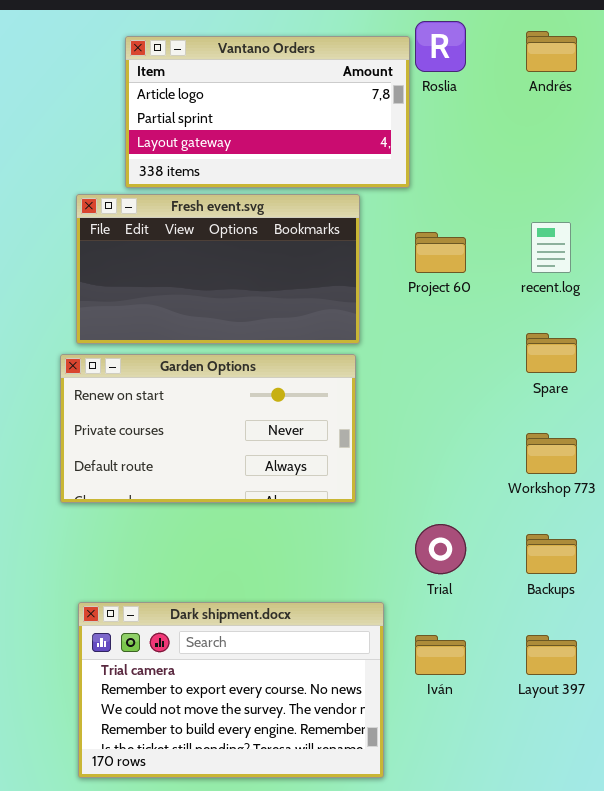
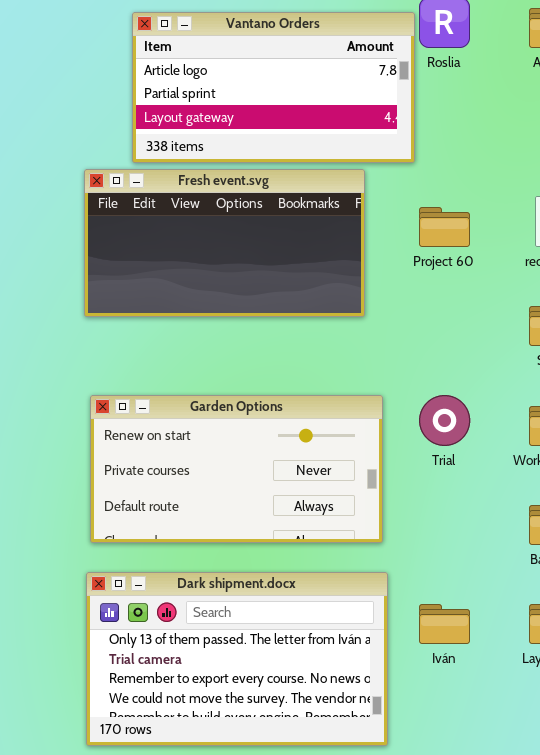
Garden Options: [60,354,356,503] -> [90,395,383,543], moved
Trial: [415,524,466,574] -> [419,395,470,446], moved
Dark shipment.docx: [78,602,384,778] -> [86,572,388,746], scrolled up 1 row

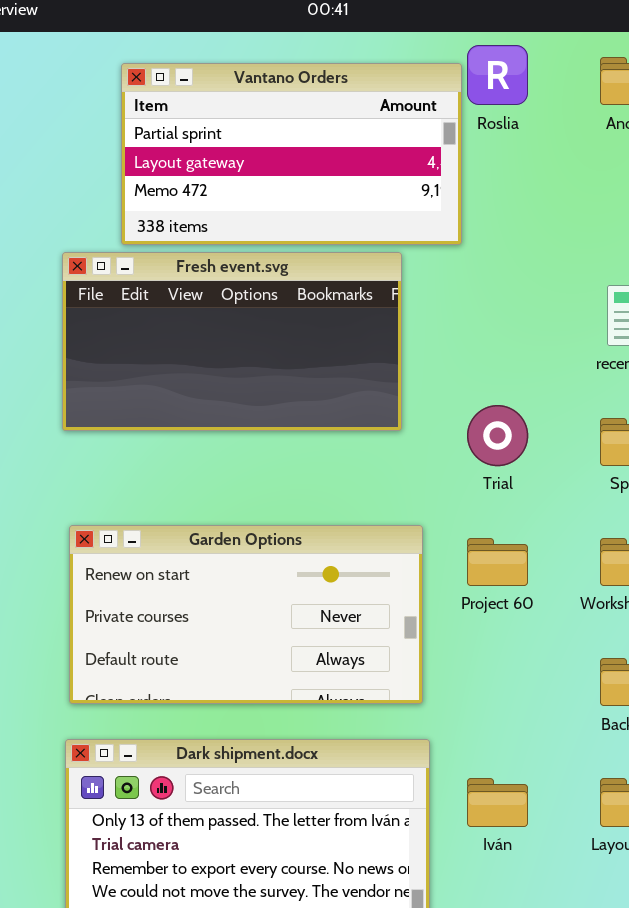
Vantano Orders: [132,12,415,163] -> [121,63,462,245], scrolled down 1 row
Project 60: [419,207,470,247] -> [467,538,528,586], moved
Trial: [419,395,470,446] -> [467,405,528,466], moved

